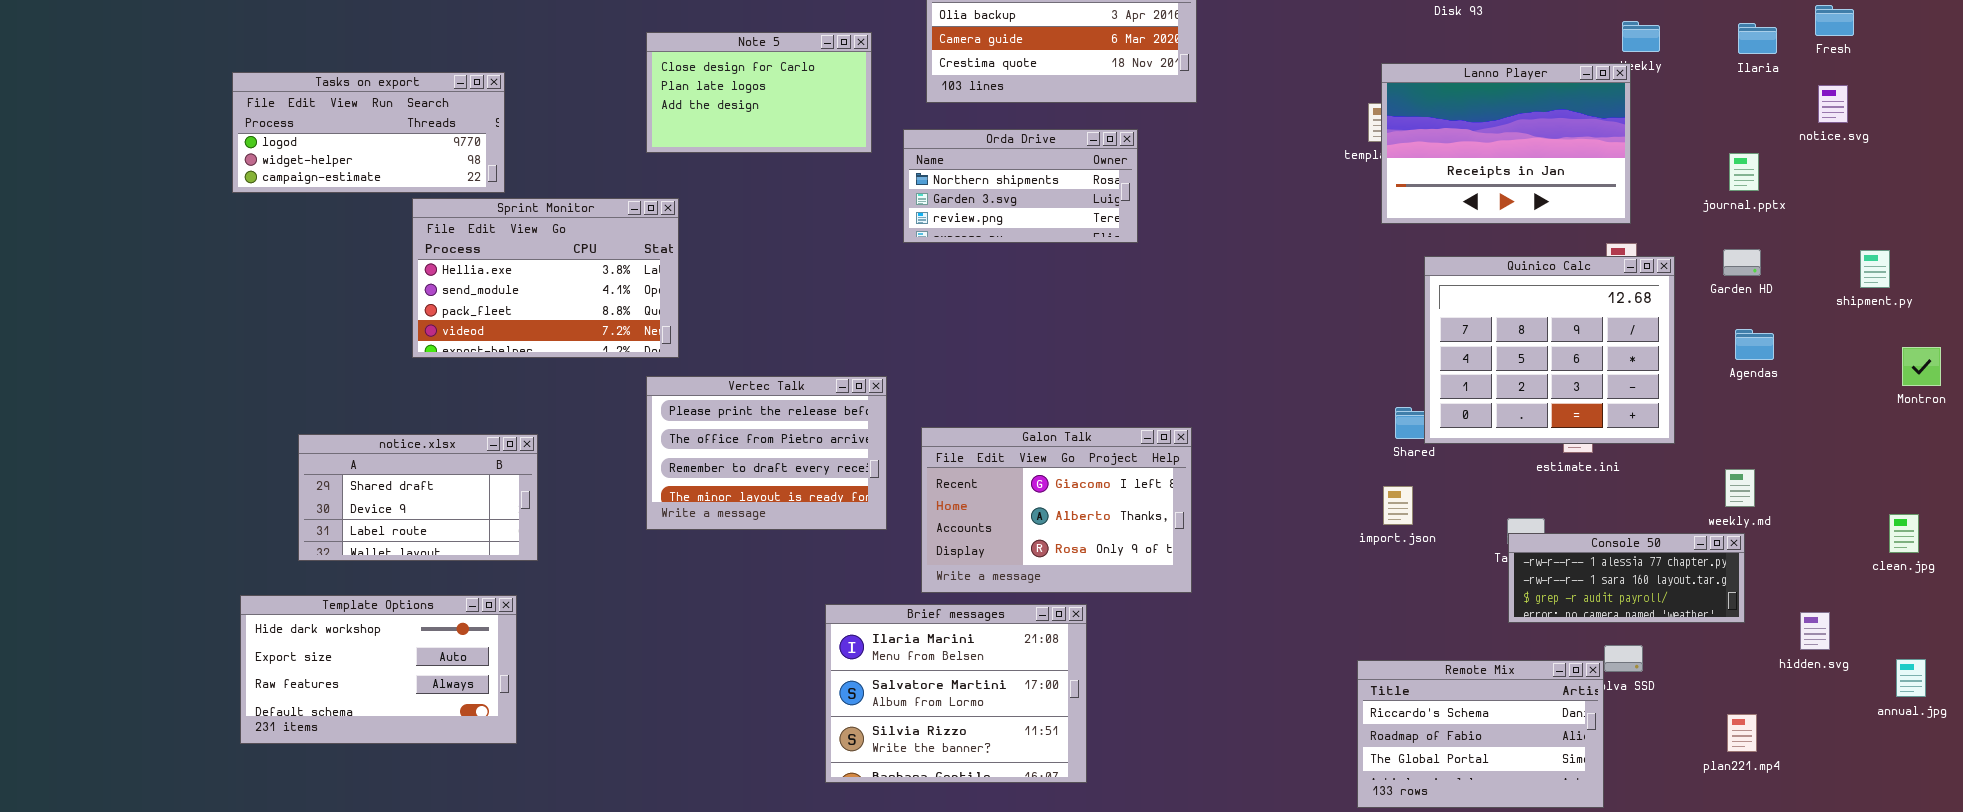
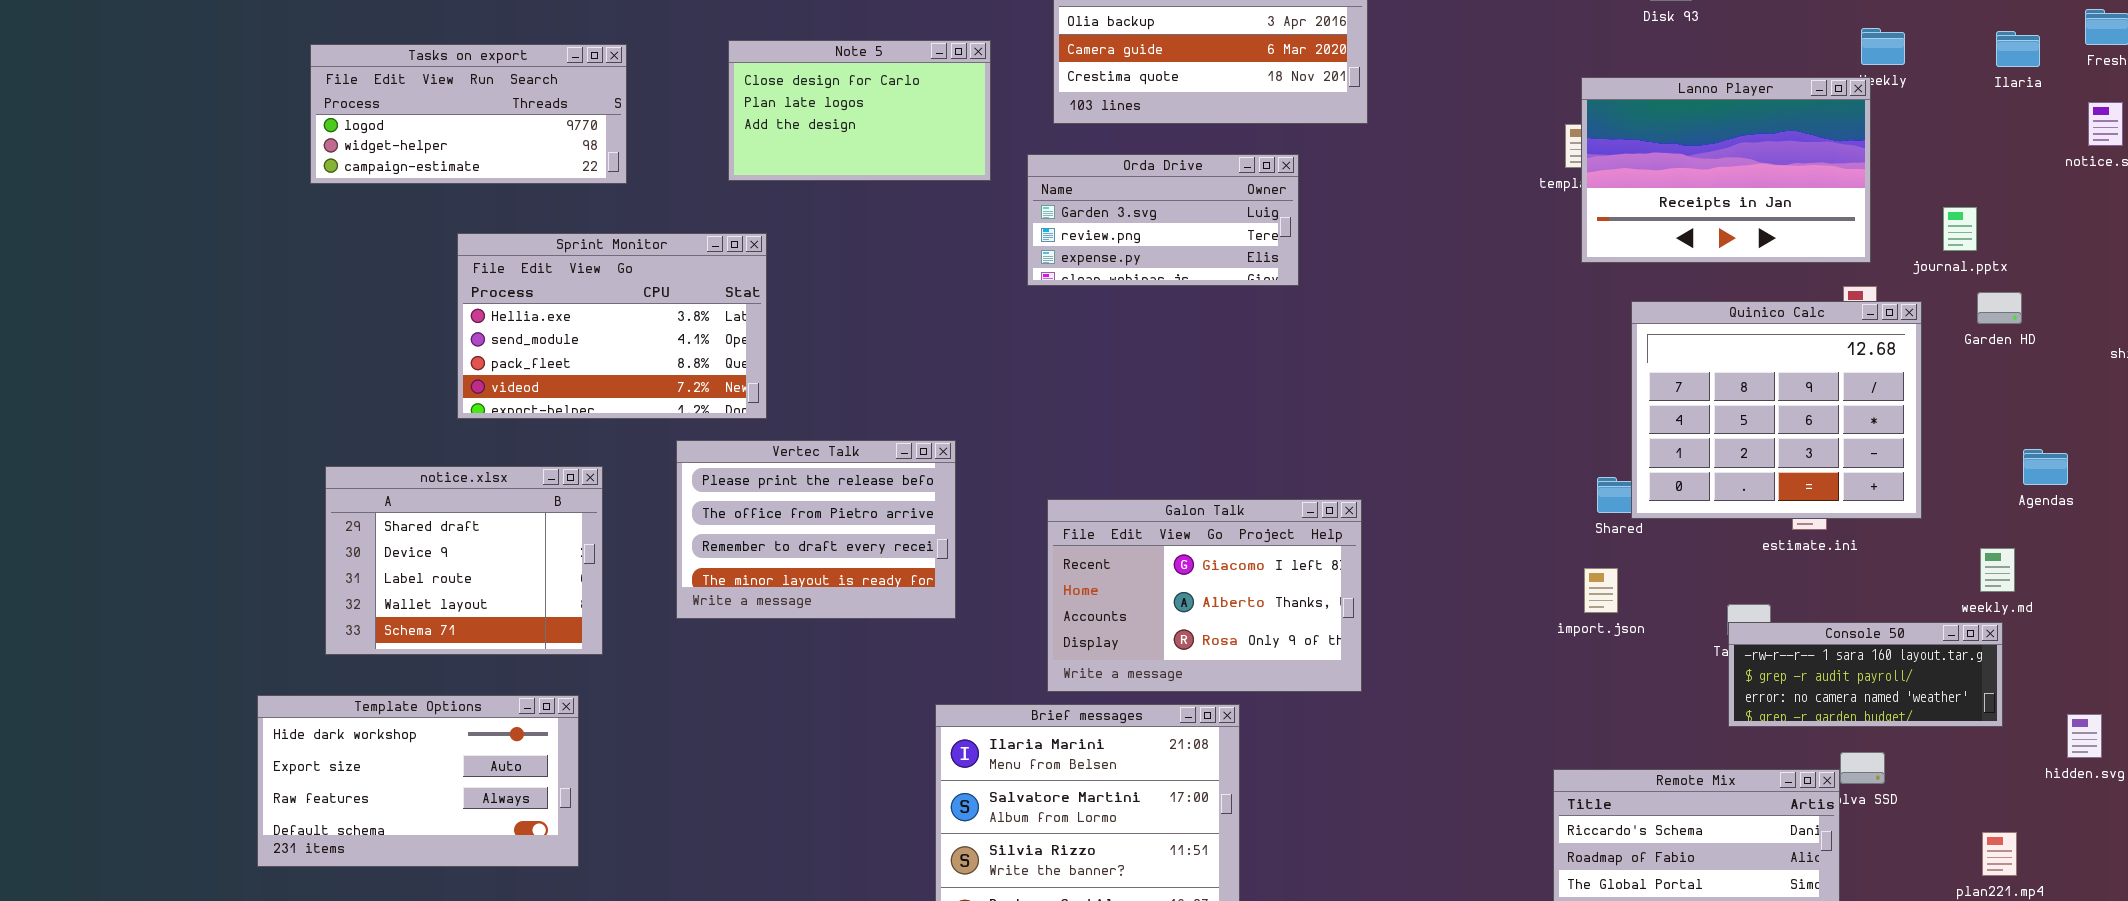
Tasks on export: [232,72,505,193] -> [310,44,627,184], moved
Orda Drive: [903,129,1138,243] -> [1027,154,1299,286], scrolled down 1 row
journal.pptx: [1729,153,1759,191] -> [1943,207,1977,251], moved
Agendas: [1735,329,1774,360] -> [2023,449,2068,485], moved
Vertec Talk: [646,376,887,530] -> [676,440,956,619], moved
notice.xlsx: [298,434,538,561] -> [325,466,603,655], resized
Console 50: [1508,533,1745,623] -> [1728,622,2003,727], scrolled down 1 row

